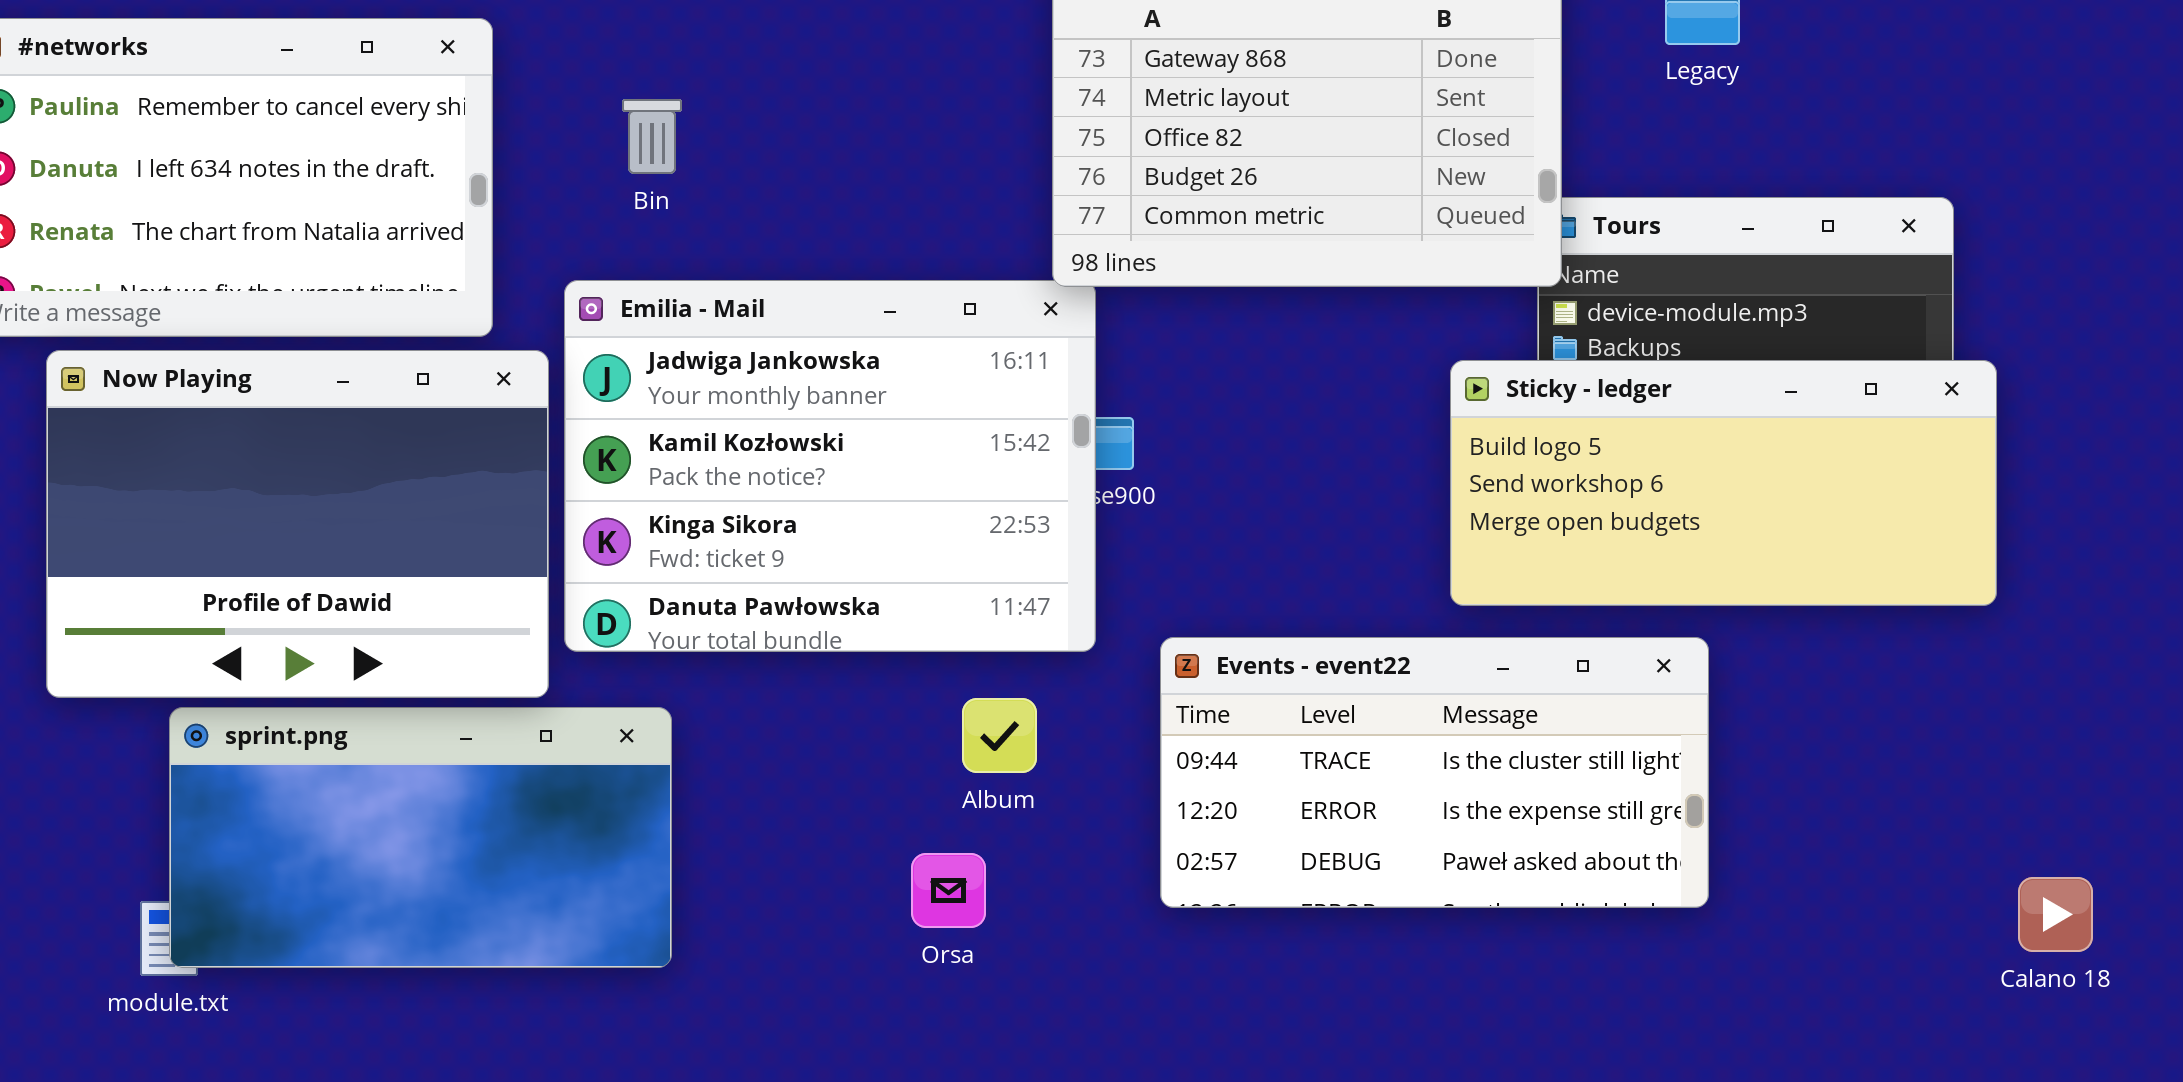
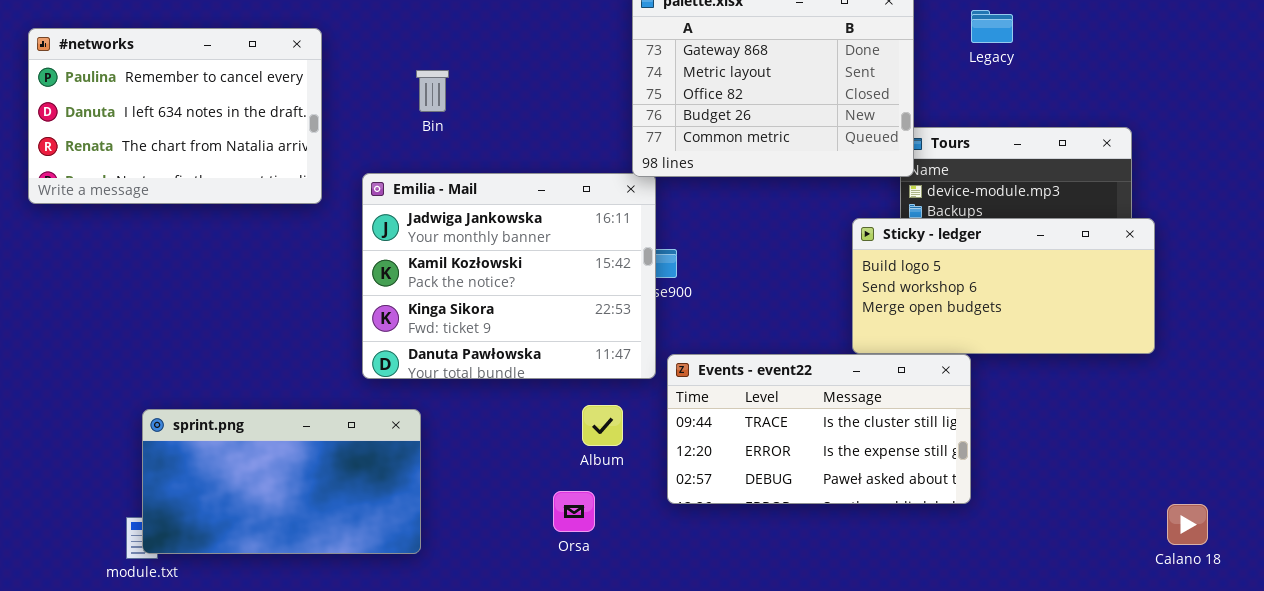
Bin: [622,99,682,174] -> [416,70,449,112], moved
Now Playing: [46,350,549,698] -> none, closed
Events - event22: [1160,637,1709,908] -> [667,354,971,504], moved

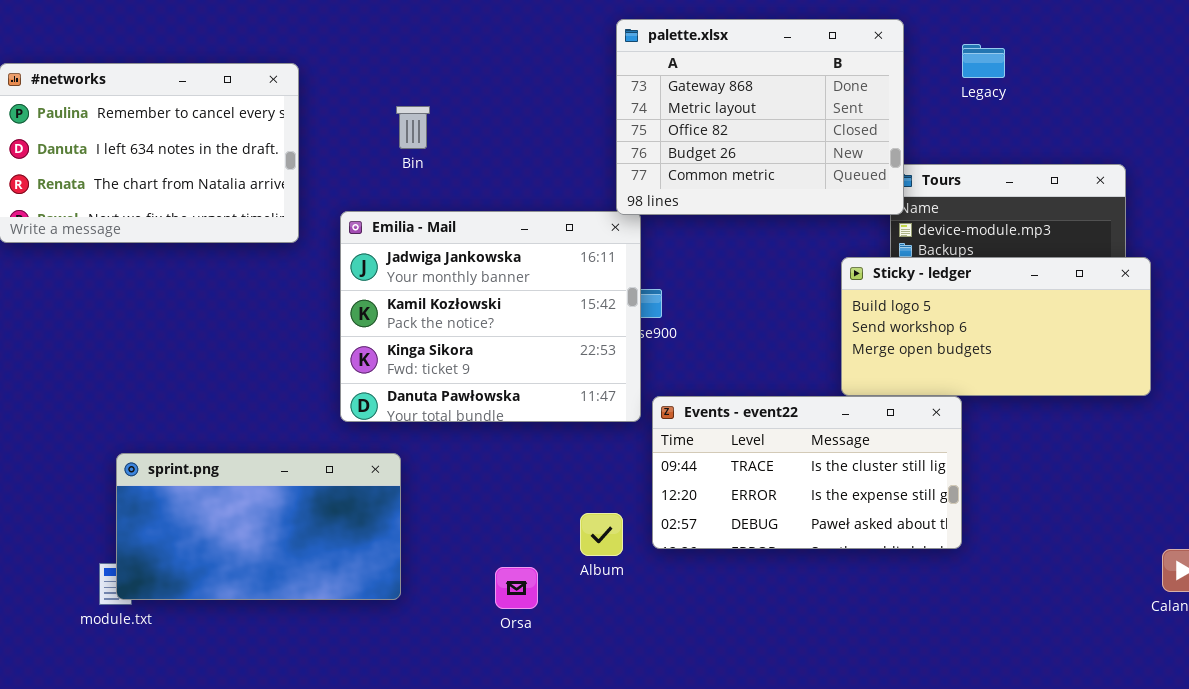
Album: [582,405,623,446] -> [580,513,623,556], moved
Orsa: [553,491,595,532] -> [495,567,538,609], moved

